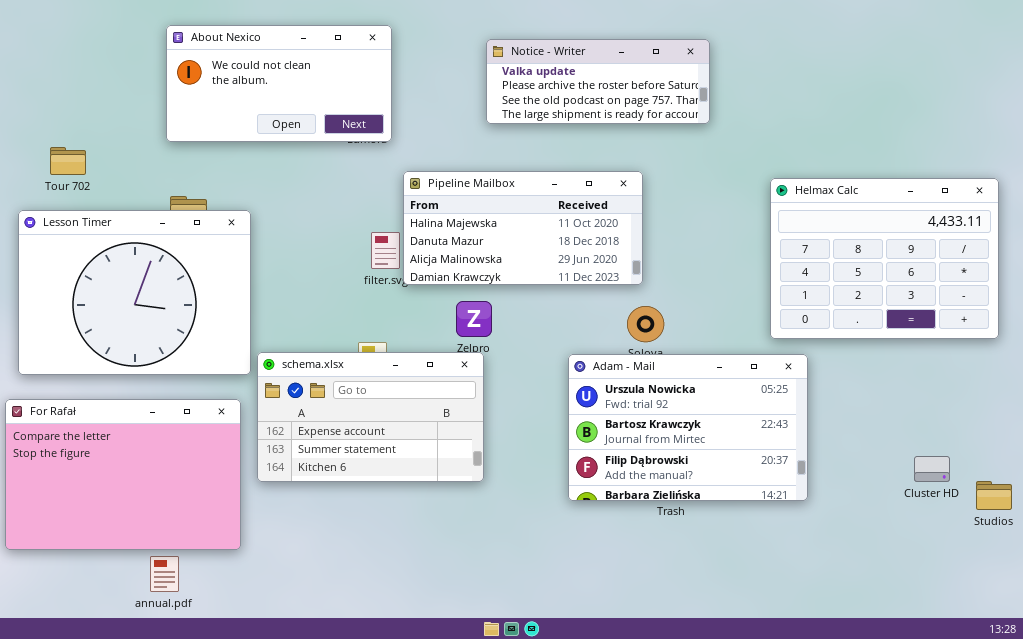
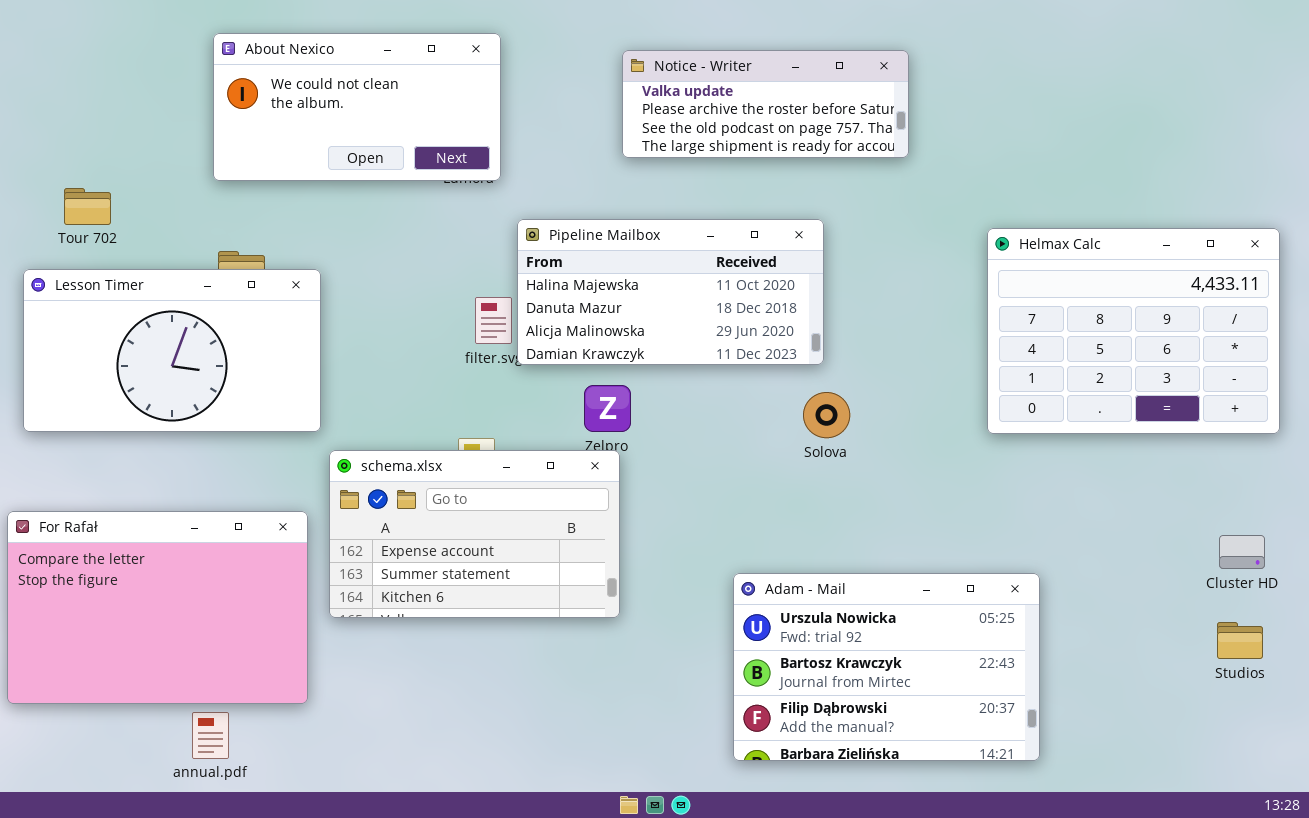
Lesson Timer: [18,210,251,375] -> [23,269,321,432], resized
Adam - Mail: [568,354,808,501] -> [733,573,1040,761], moved
Cluster HD: [914,456,950,482] -> [1219,535,1265,569], moved
Studios: [976,481,1012,510] -> [1217,622,1263,659], moved

